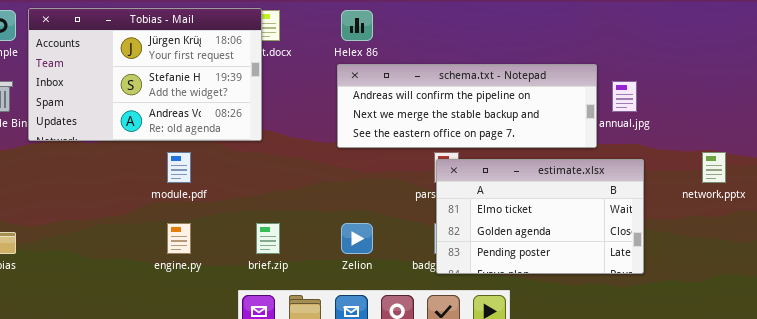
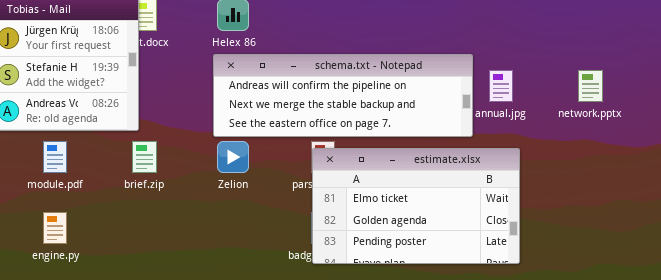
network.pptx: [702,152,726,183] -> [578,70,603,102], moved
brief.zip: [256,223,280,254] -> [132,141,157,173], moved
Zelion: [341,223,373,254] -> [217,141,249,173], moved

